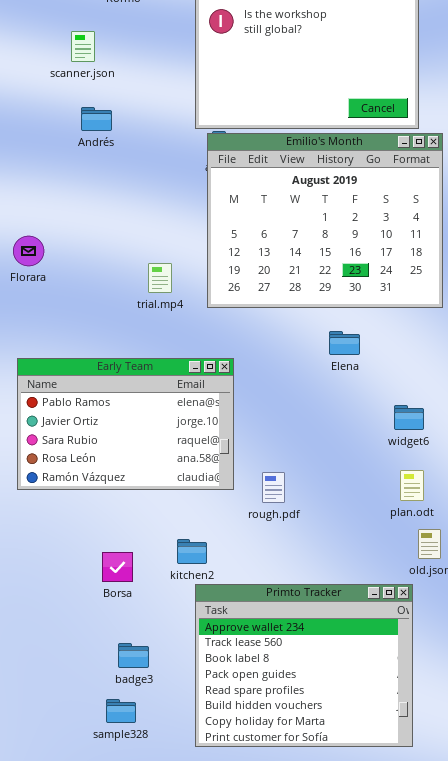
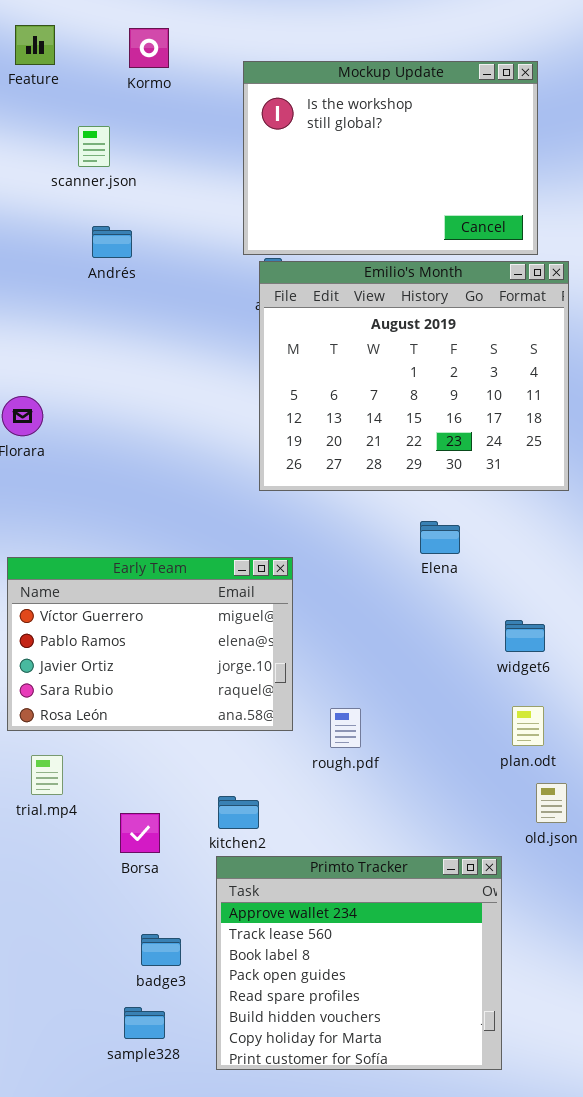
trial.mp4: [148,263,172,293] -> [31,755,63,795], moved
Early Team: [17,358,234,490] -> [7,557,293,731], scrolled up 1 row
Primto Tracker: [195,584,413,747] -> [216,856,502,1070], moved

